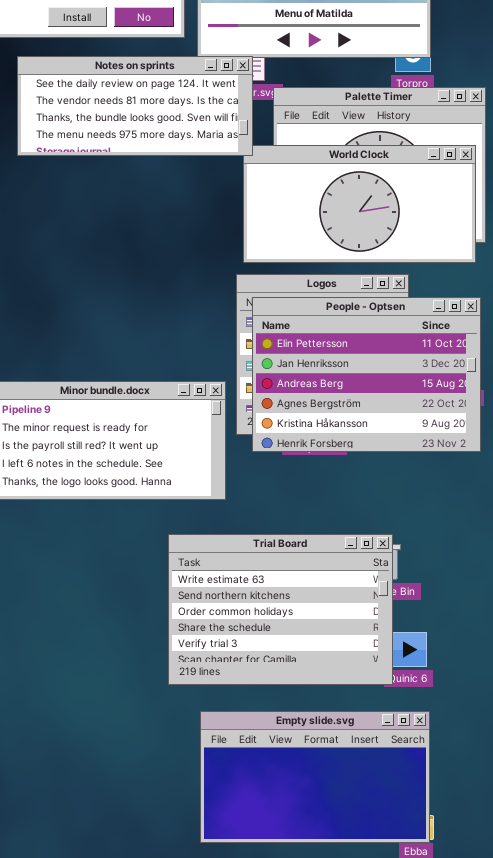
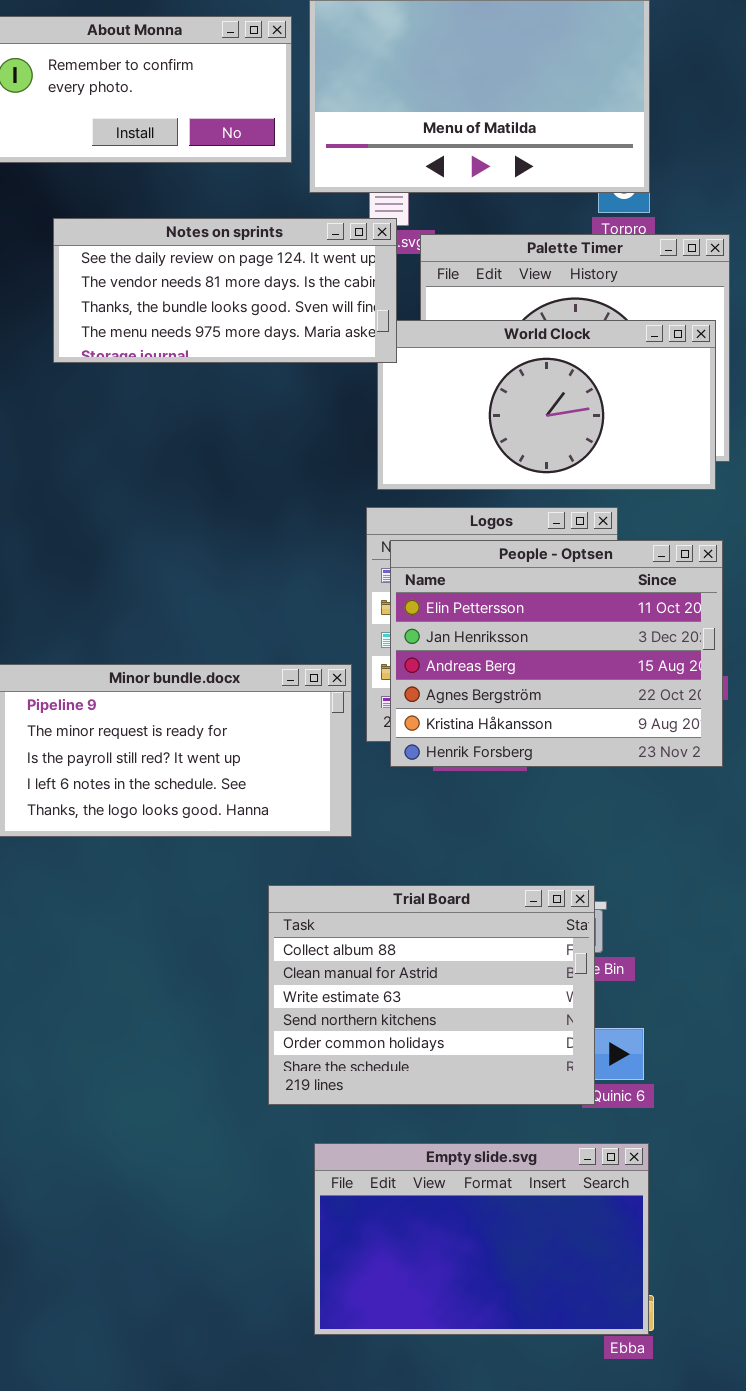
Notes on sprints: [17,56,253,156] -> [53,218,397,363], moved
Trial Board: [168,534,393,685] -> [268,885,595,1105], scrolled up 2 rows

